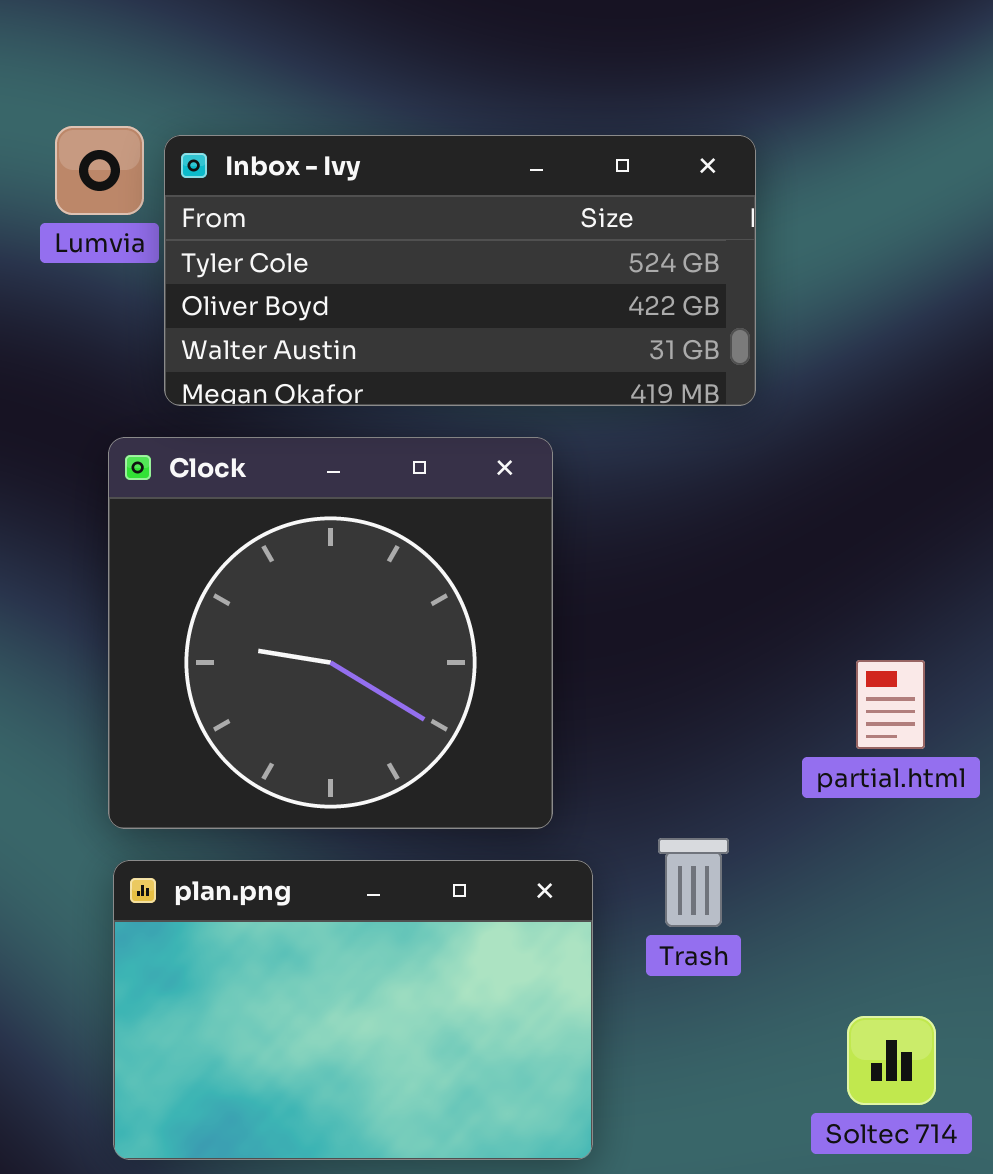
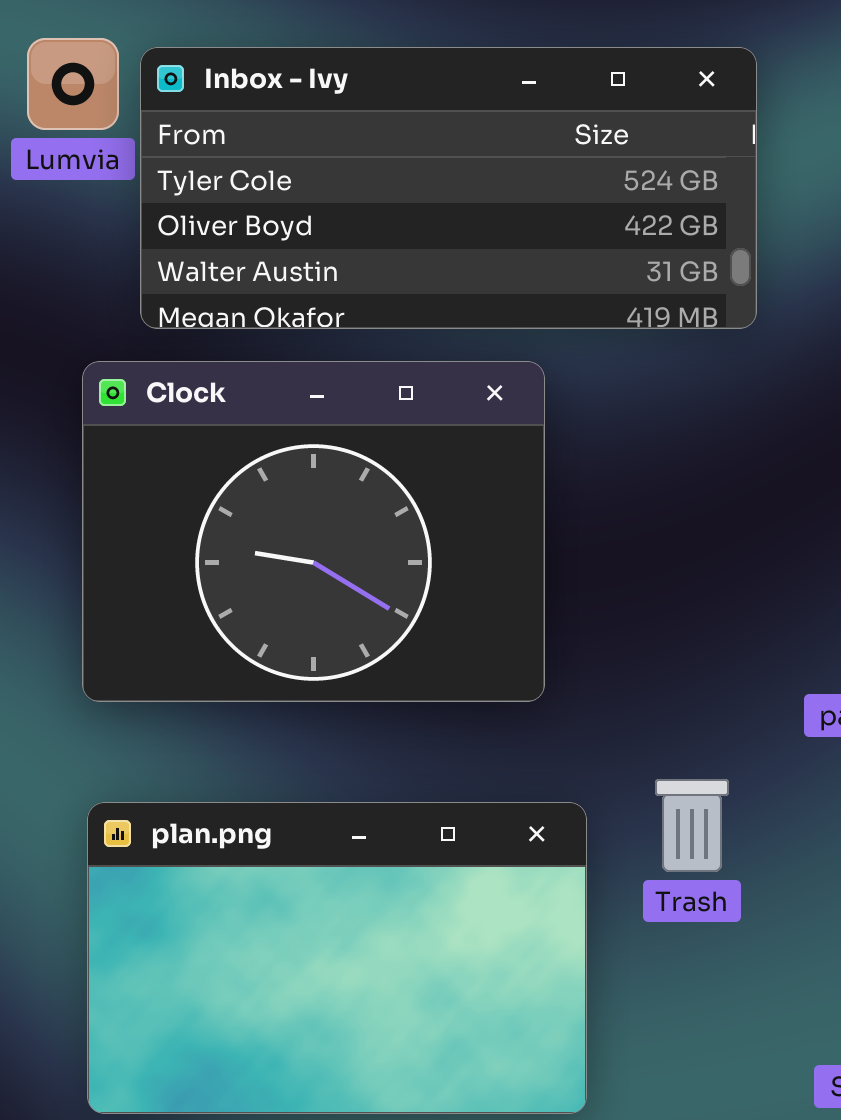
Clock: [108,437,553,829] -> [82,361,545,702], resized

